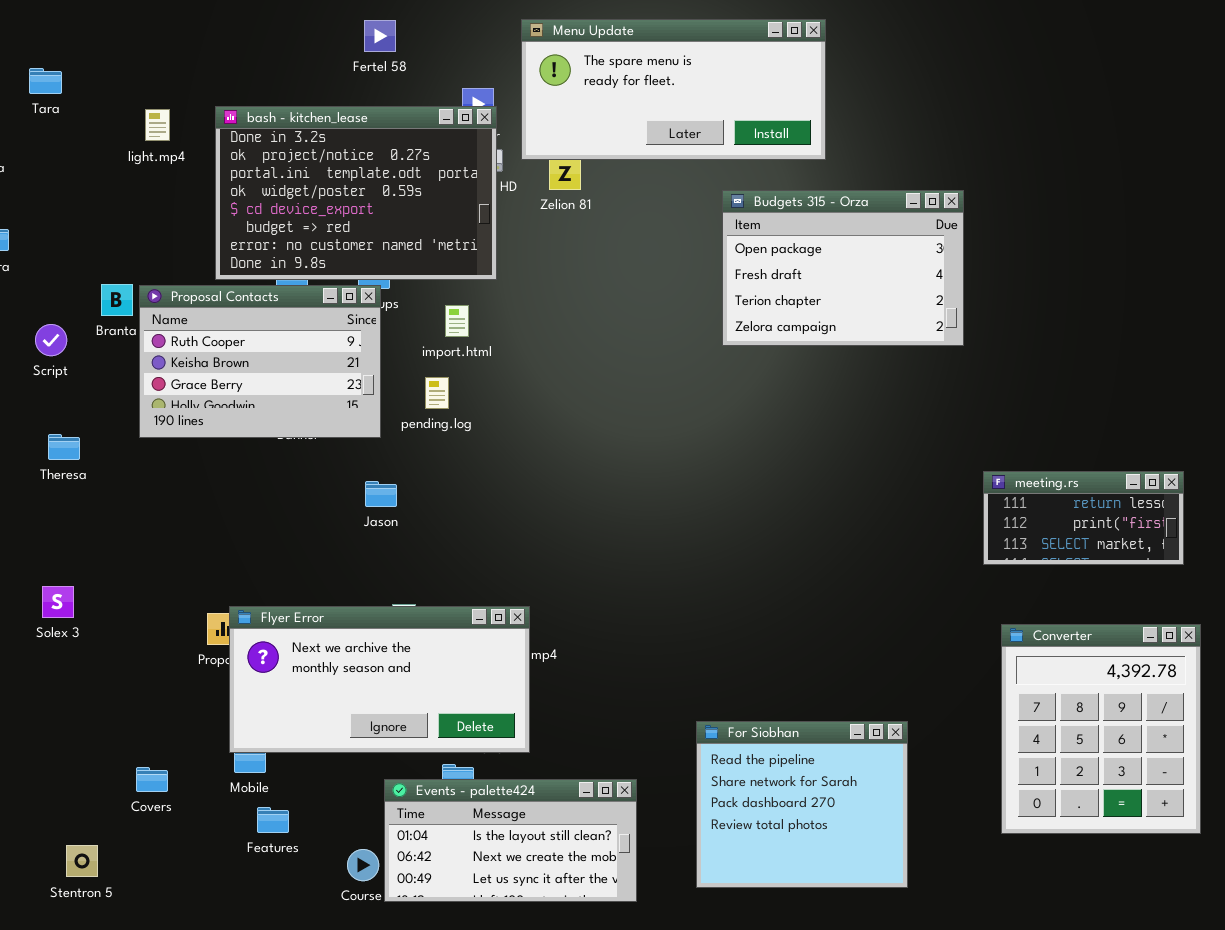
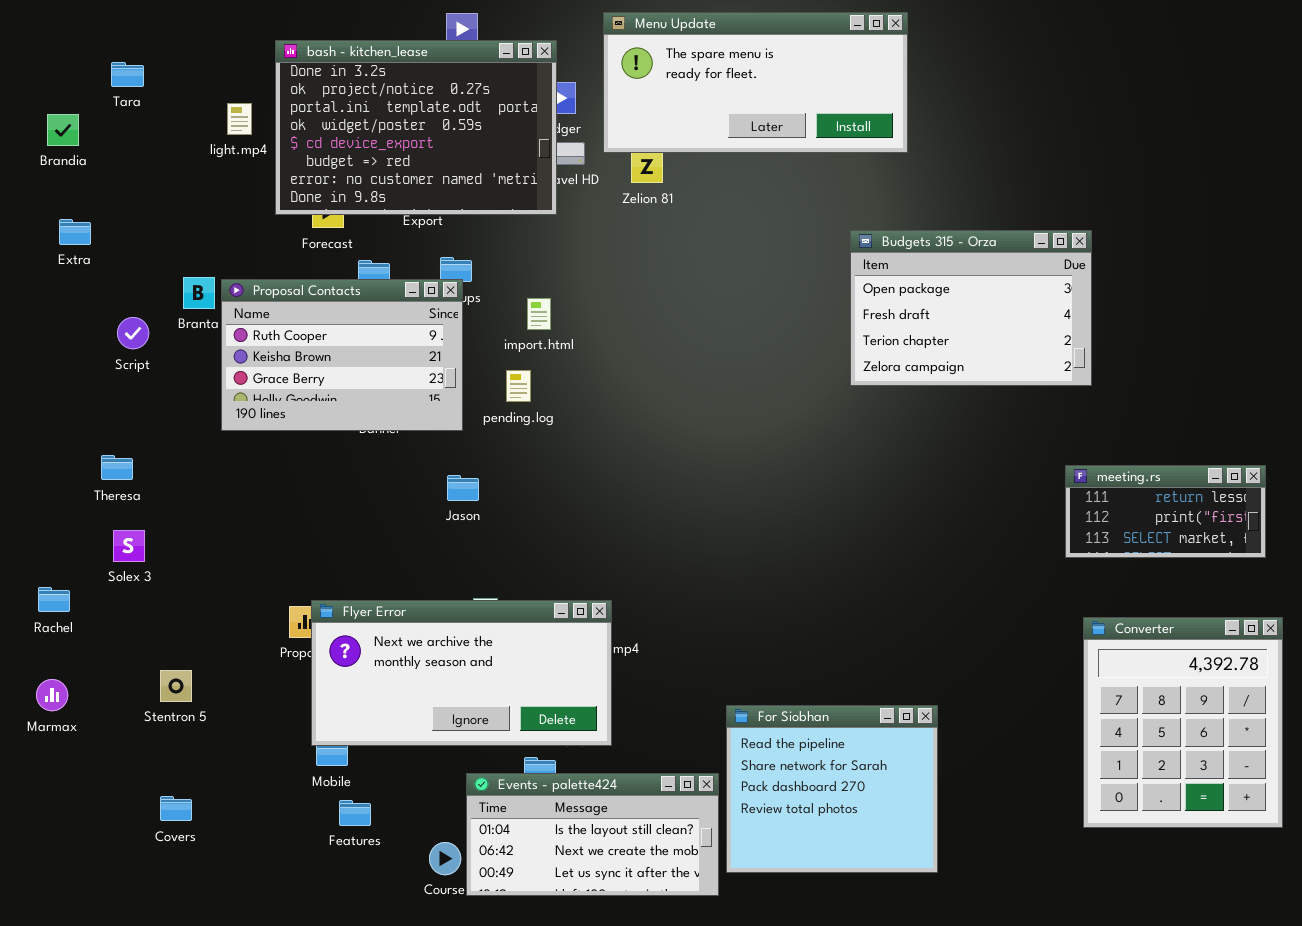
bash - kitchen_lease: [215,106,497,280] -> [275,40,557,215], moved
Budgets 315 - Orza: [722,190,964,346] -> [850,230,1092,386], moved
Theresa: [48,434,80,460] -> [101,455,133,480], moved
Solex 3: [42,586,74,618] -> [113,530,145,562], moved
For Siobhan: [696,721,908,888] -> [726,705,938,873], moved
Covers: [136,767,168,792] -> [160,796,192,821], moved
Stentron 5: [66,845,98,877] -> [160,670,192,702], moved

